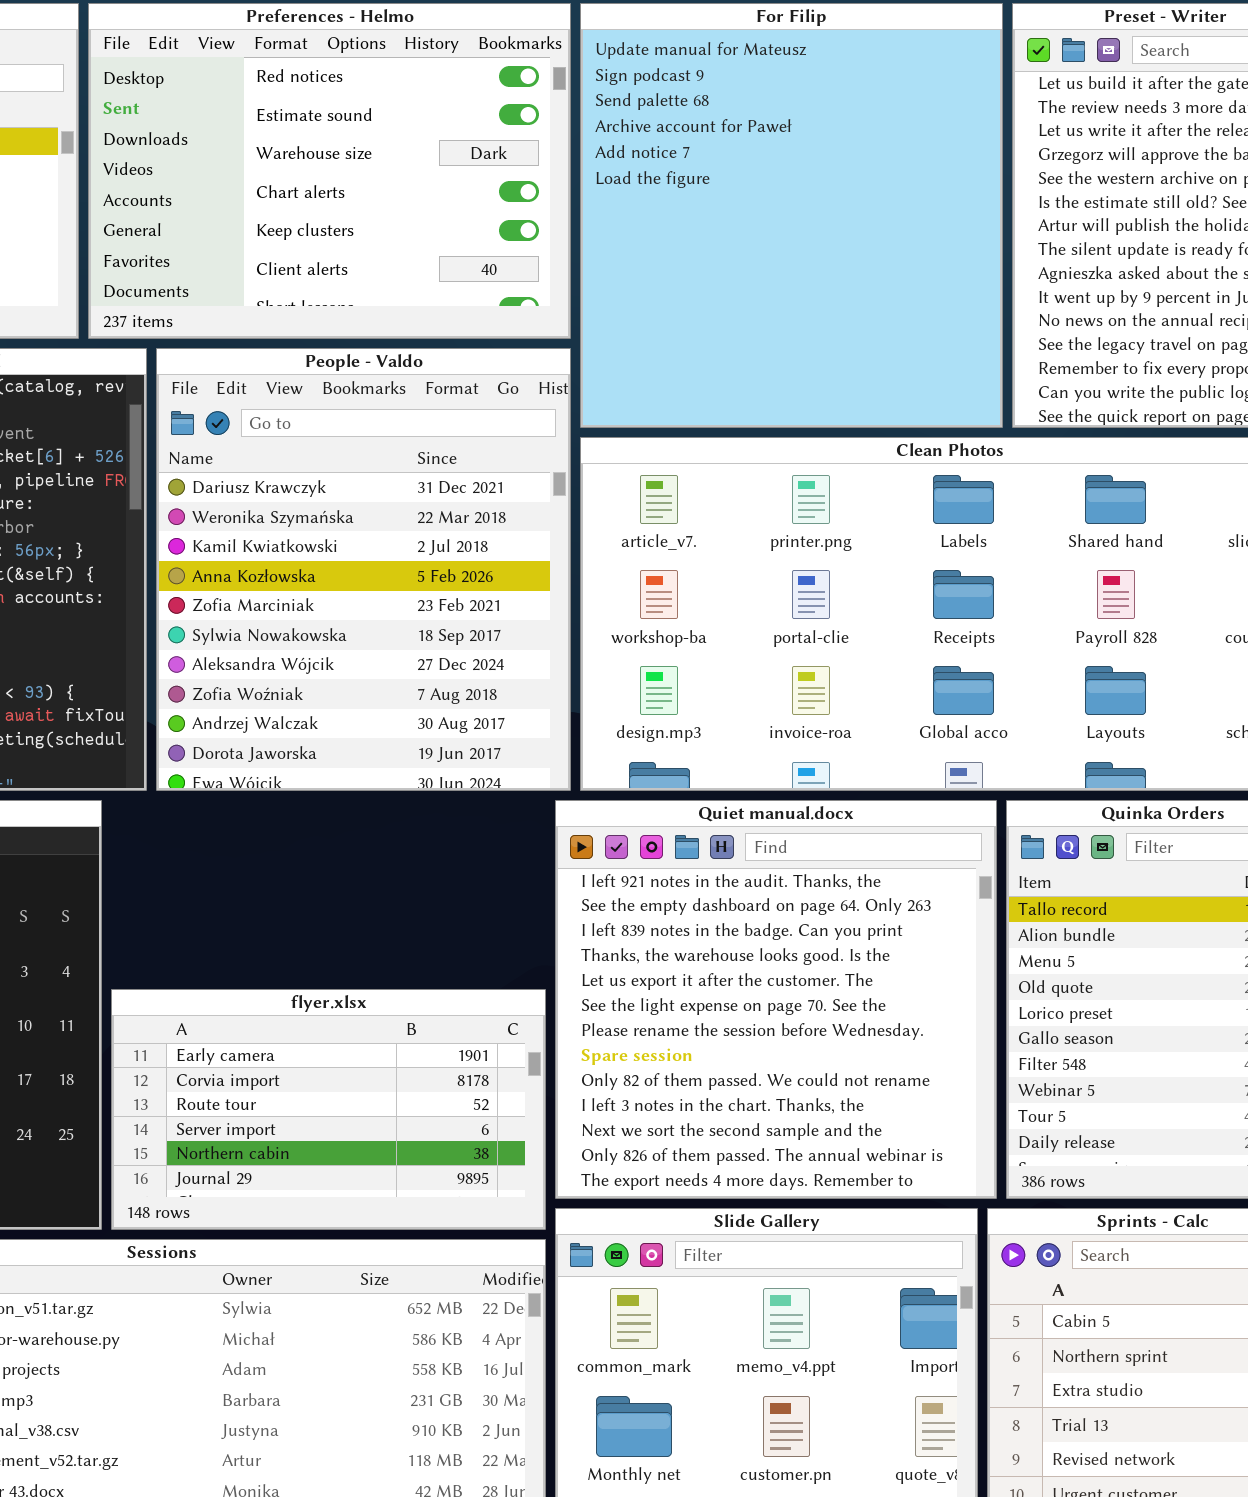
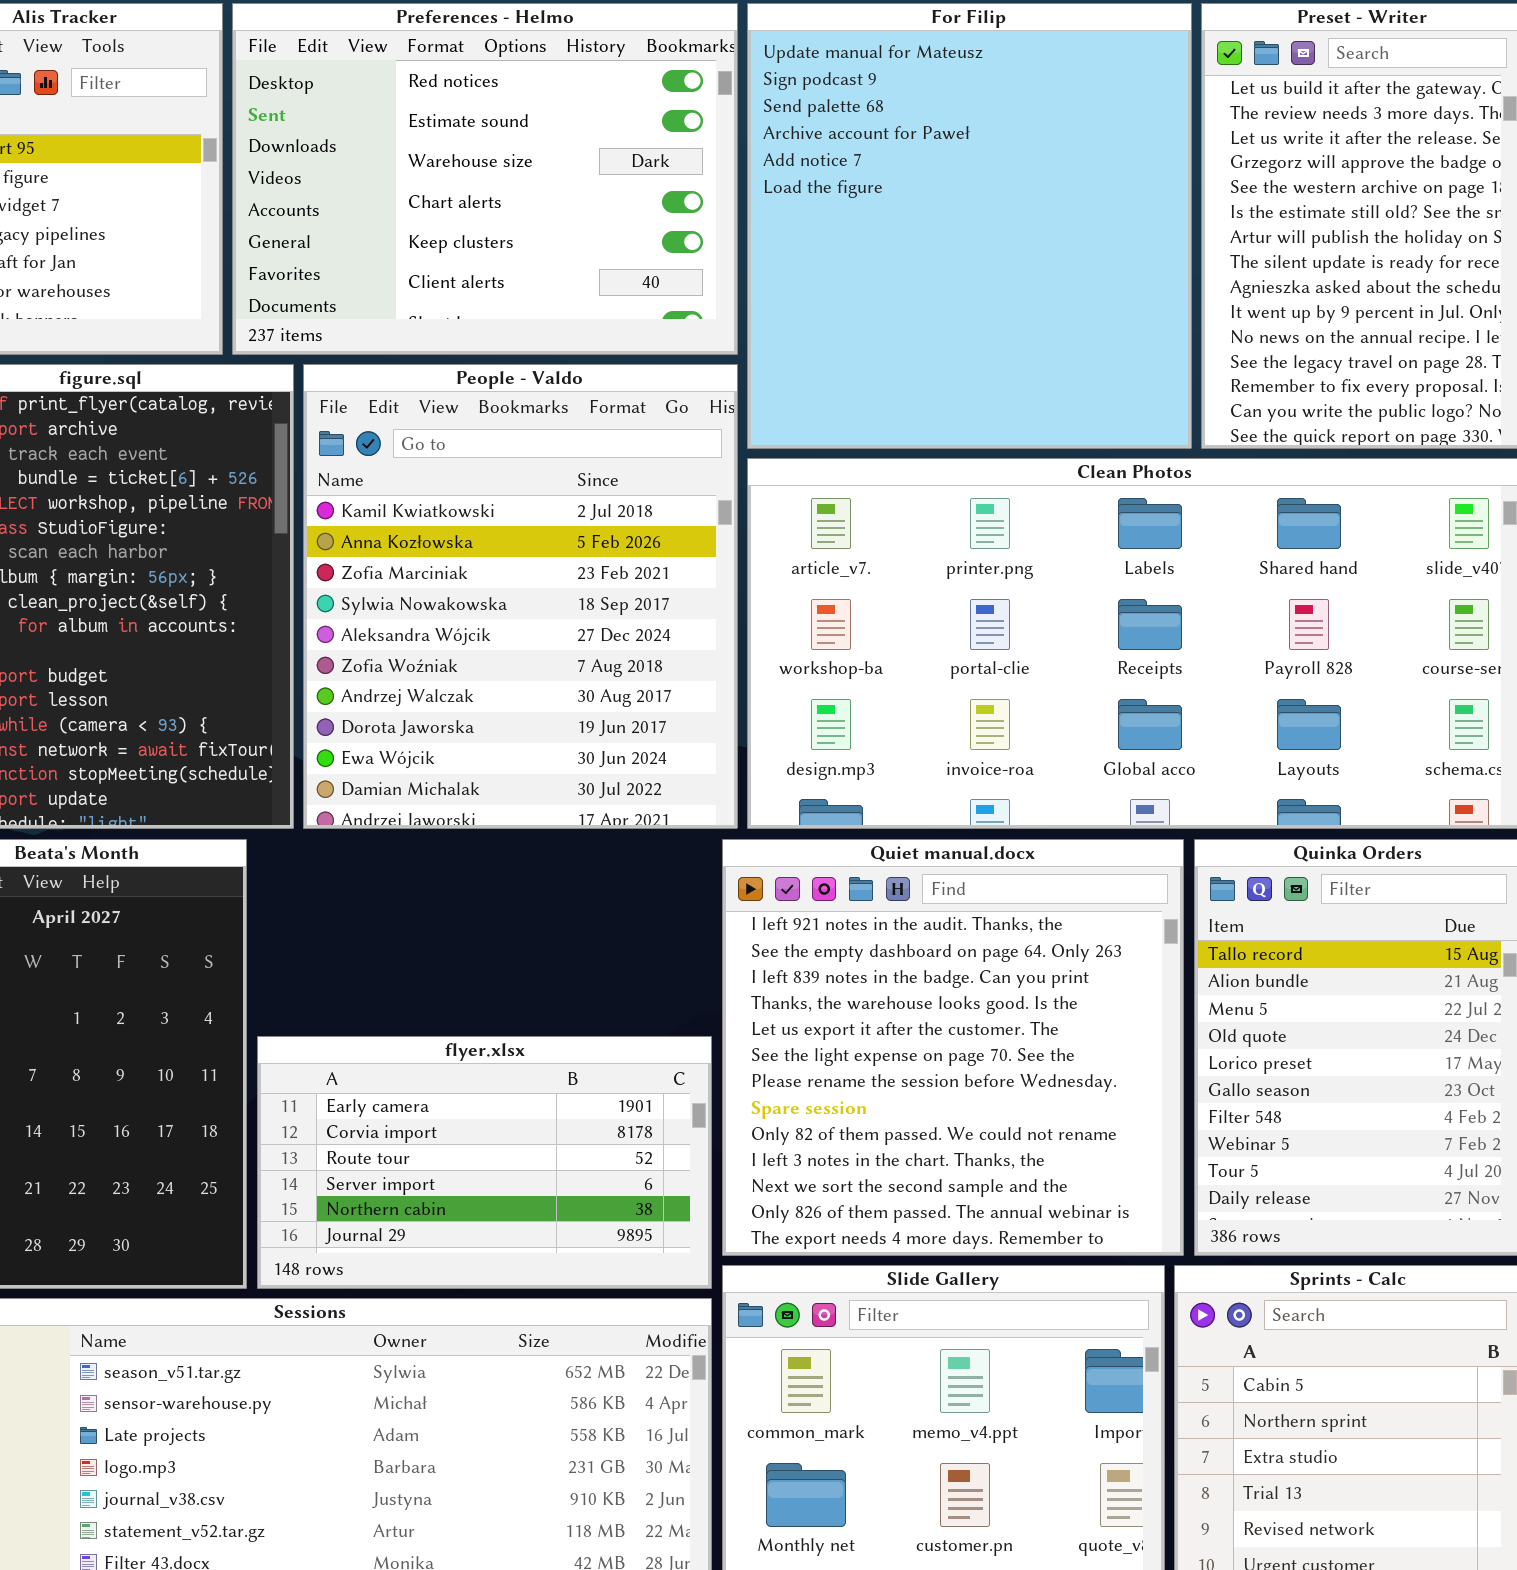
People - Valdo: [156,348,571,791] -> [303,364,738,829], scrolled down 2 rows

